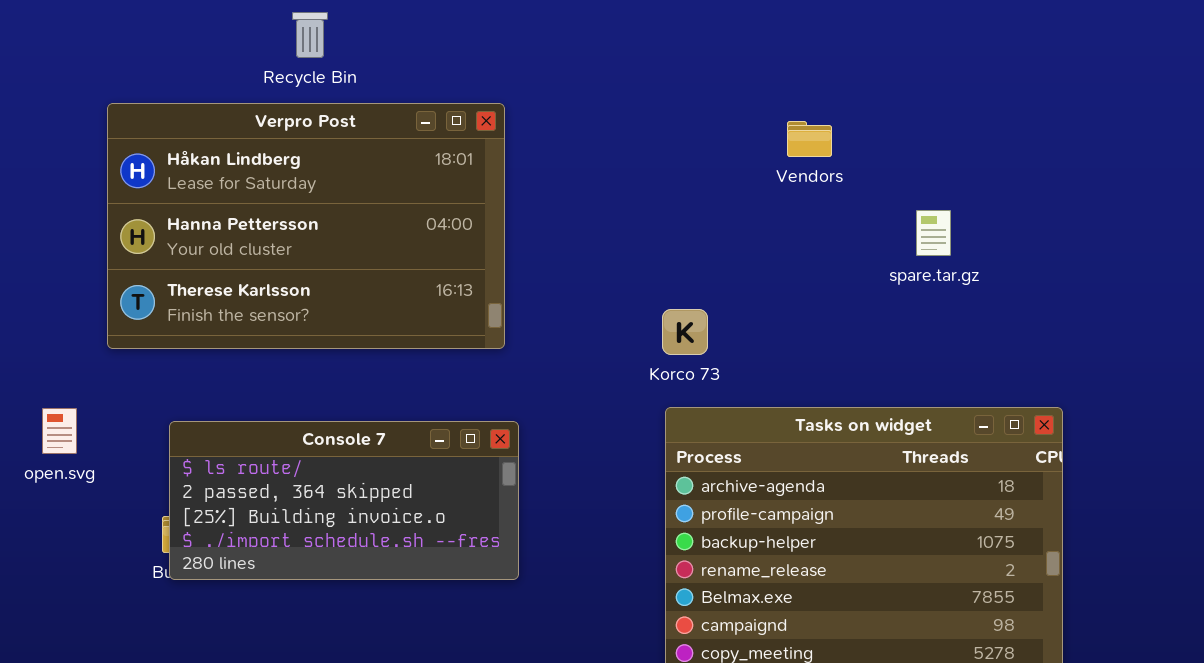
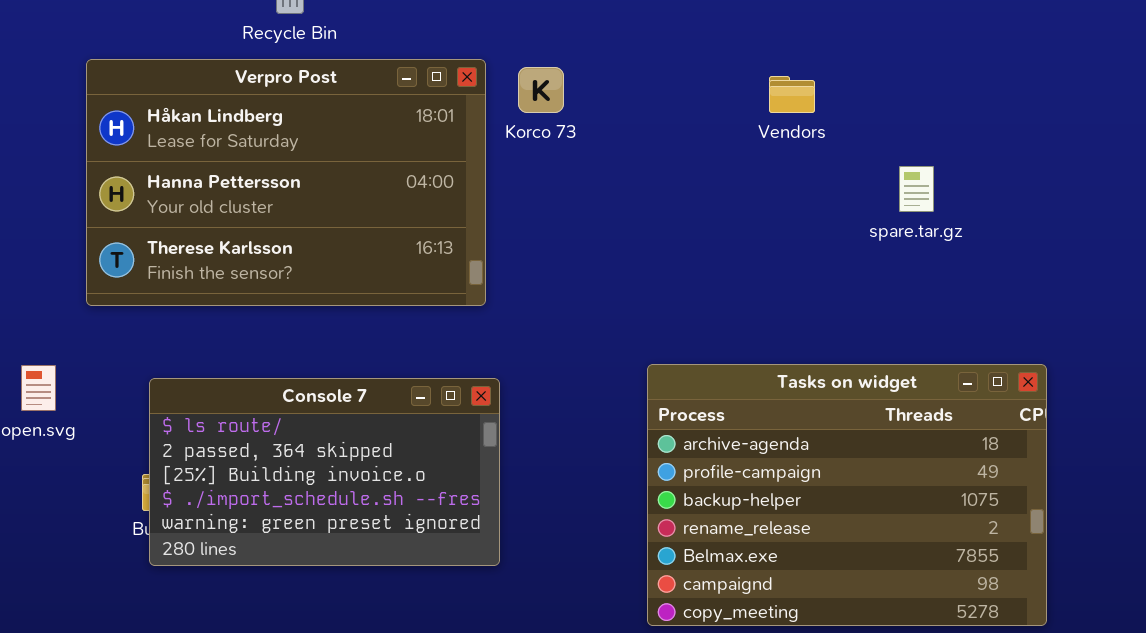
Korco 73: [662,309,708,355] -> [518,67,564,113], moved
Console 7: [169,421,519,580] -> [149,378,500,566], resized

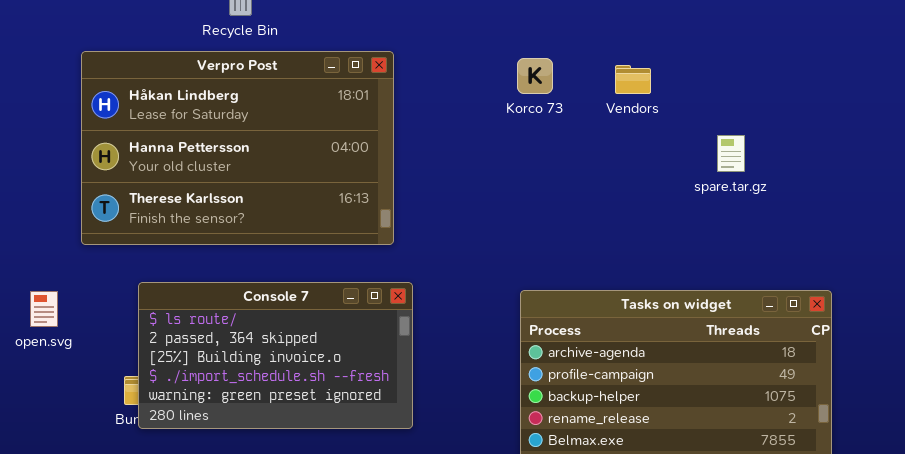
Korco 73: [518,67,564,113] -> [517,58,553,94], moved
Console 7: [149,378,500,566] -> [138,282,413,429], moved

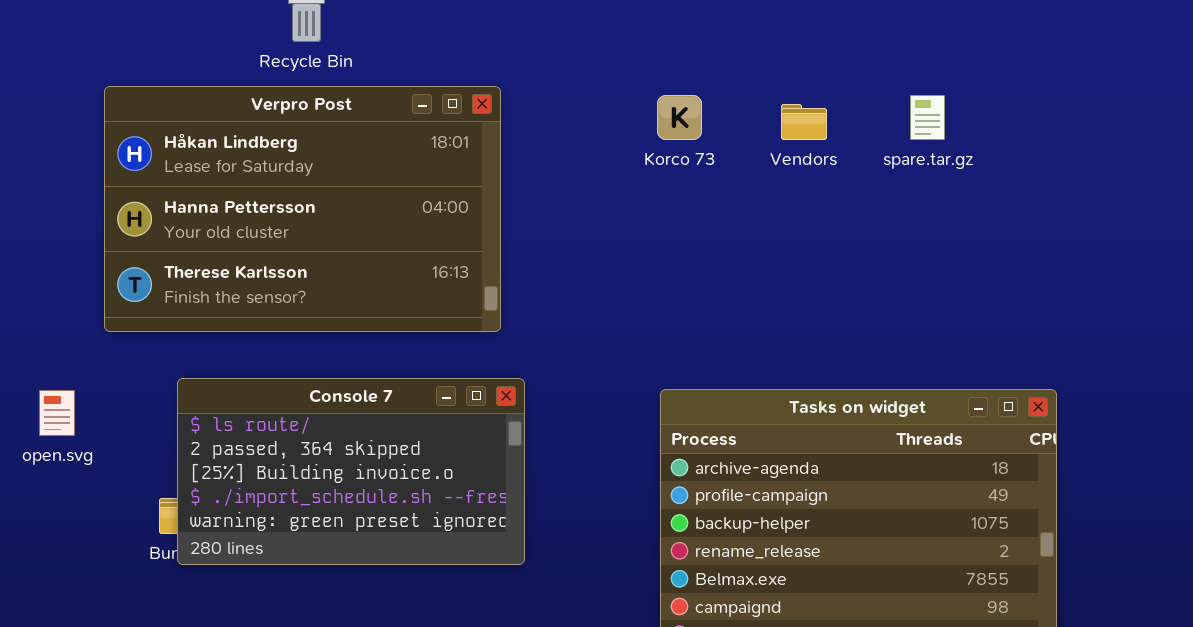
spare.tar.gz: [717,135,745,172] -> [910,95,945,140], moved

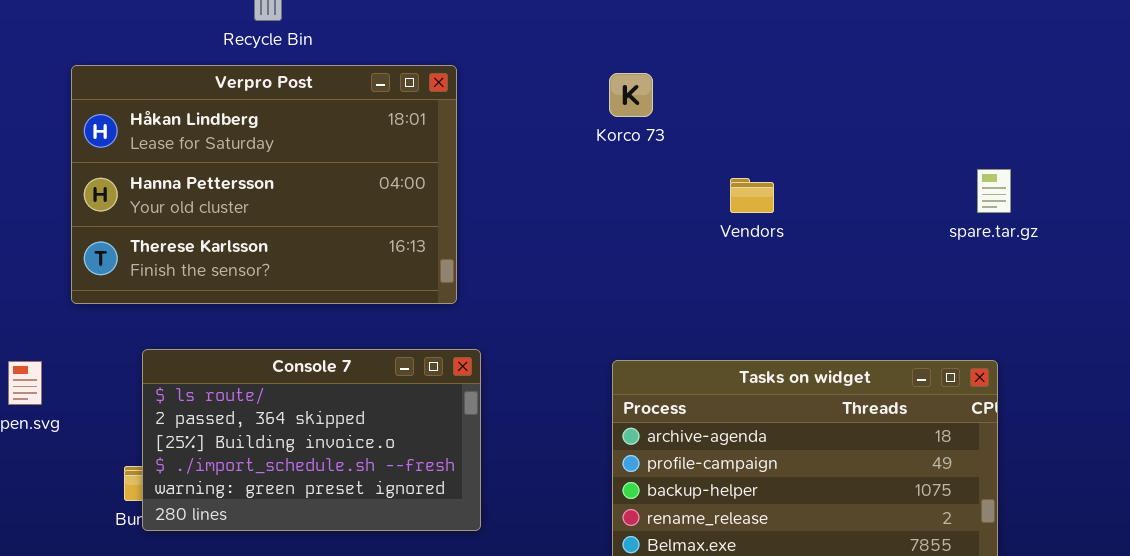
spare.tar.gz: [910,95,945,140] -> [977,169,1011,213], moved
Vendors: [781,104,827,140] -> [730,178,774,213], moved

